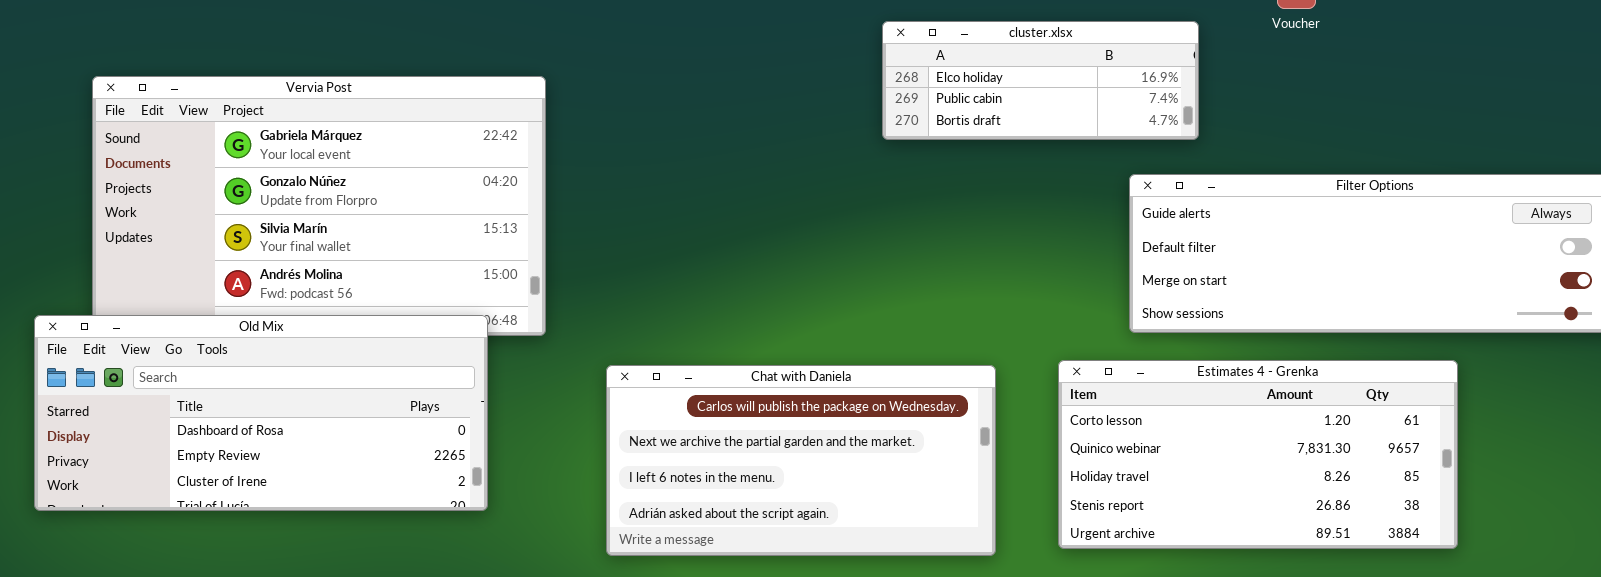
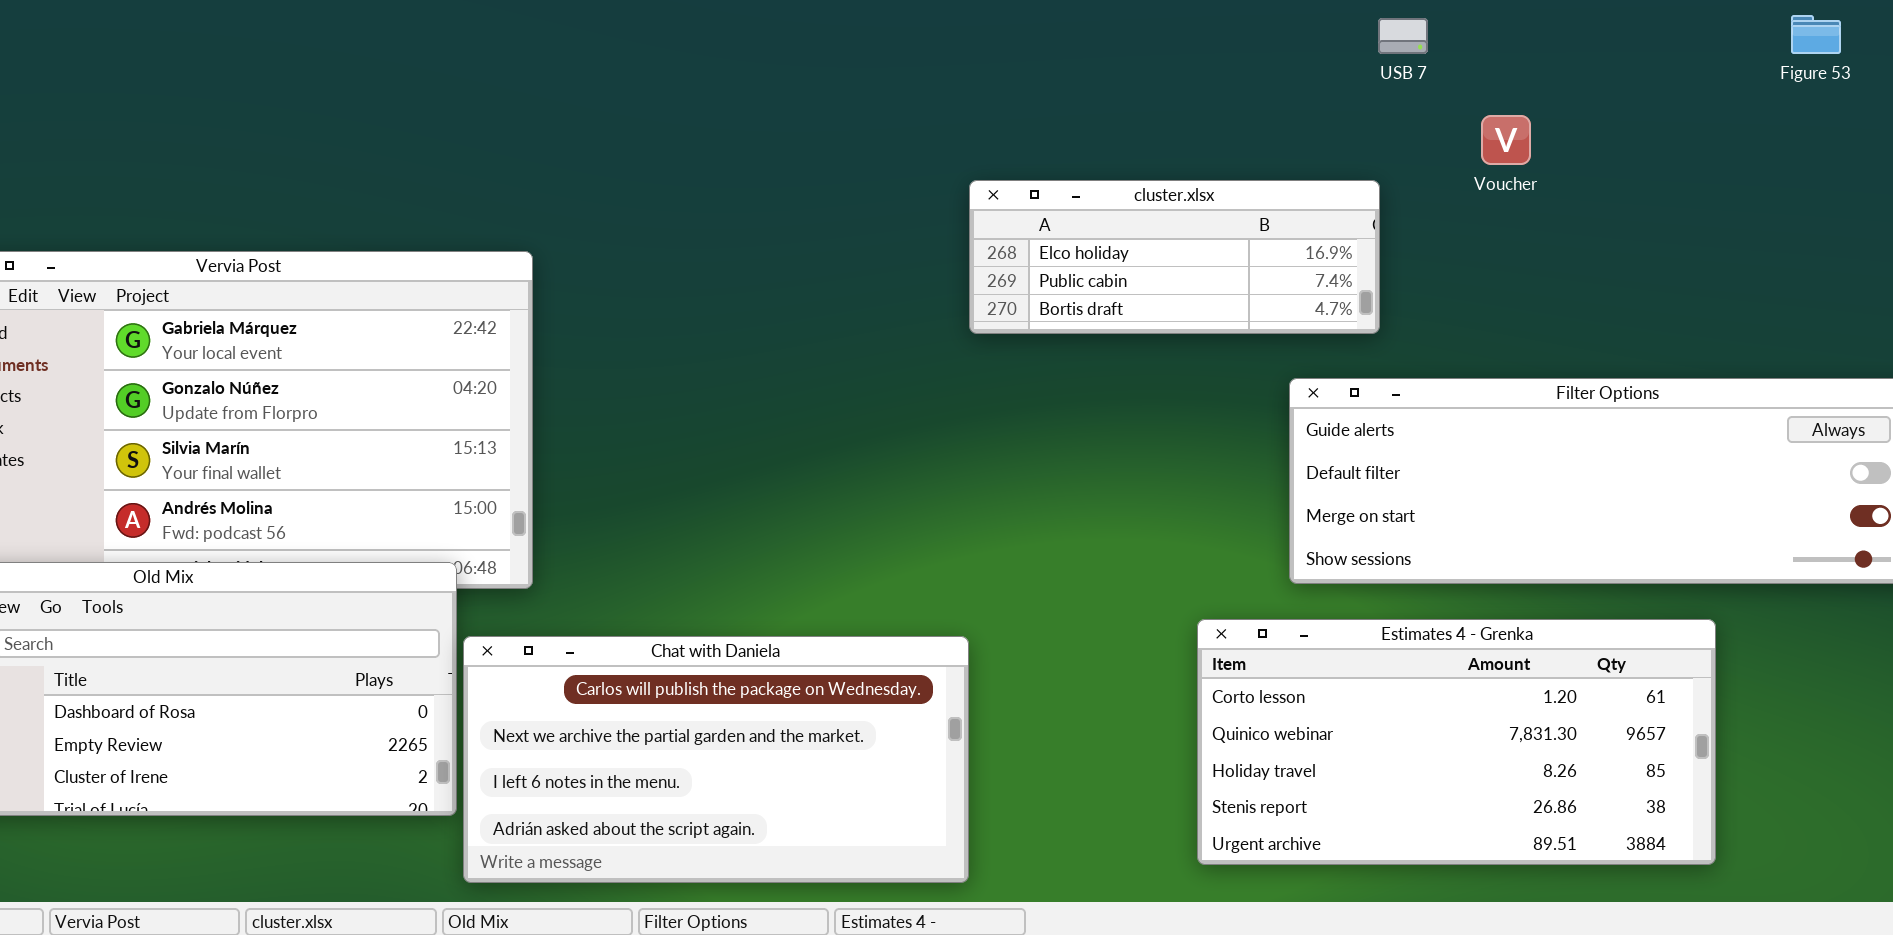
Chat with Daniela: [606,365,996,556] -> [463,636,969,883], moved

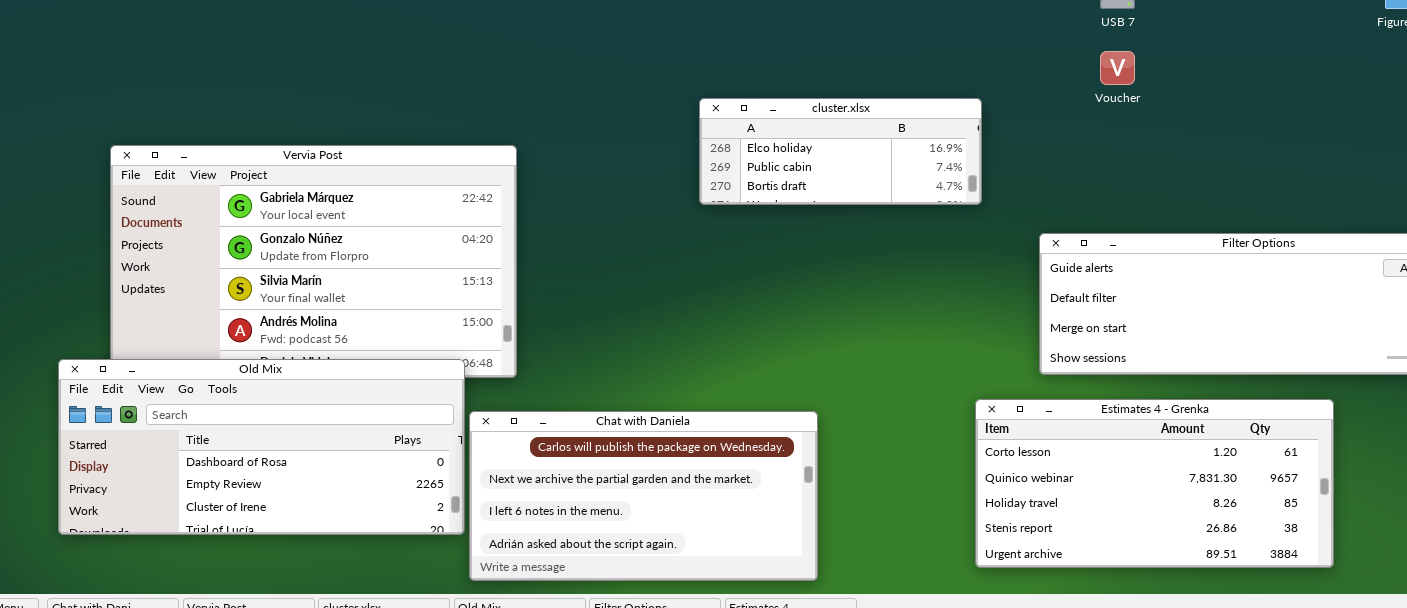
Voucher: [1481,115,1531,165] -> [1100,51,1135,85], moved
cluster.xlsx: [969,180,1380,334] -> [699,98,982,205], moved

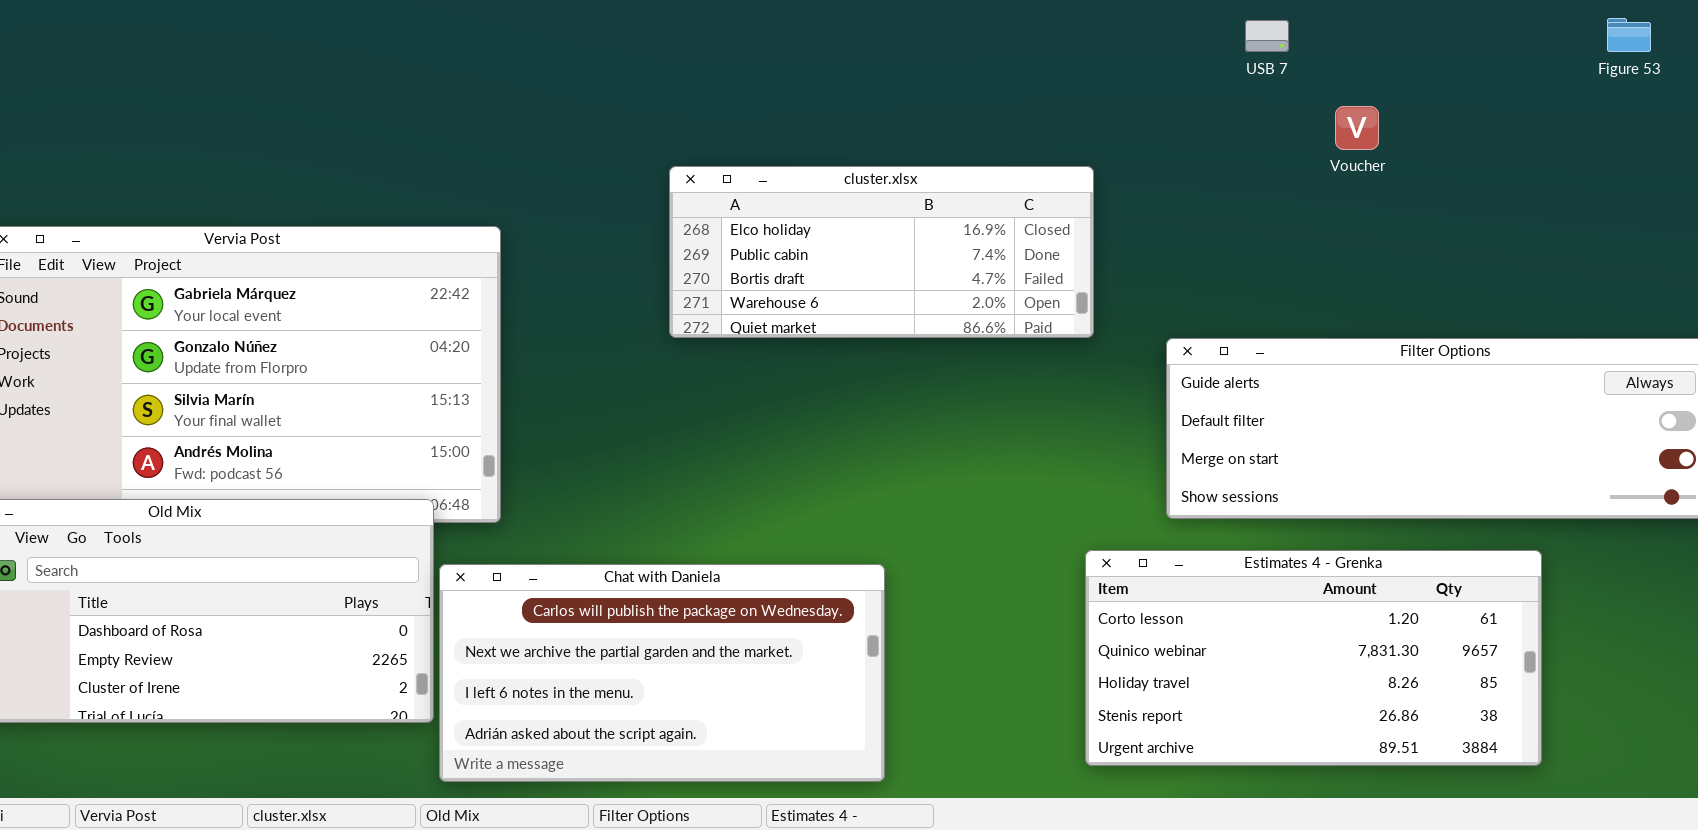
Voucher: [1100,51,1135,85] -> [1335,106,1379,150], moved
cluster.xlsx: [699,98,982,205] -> [669,166,1094,338], resized

